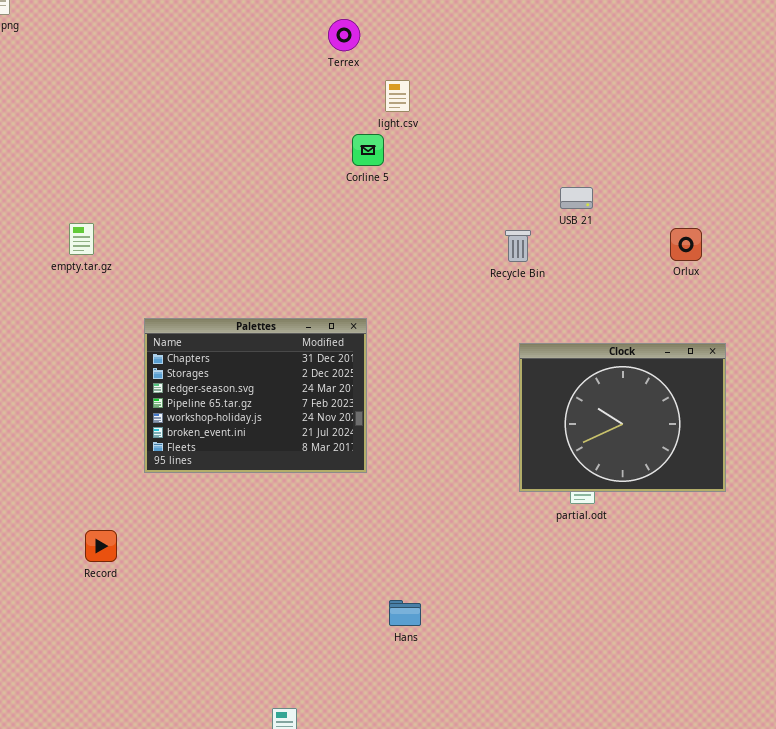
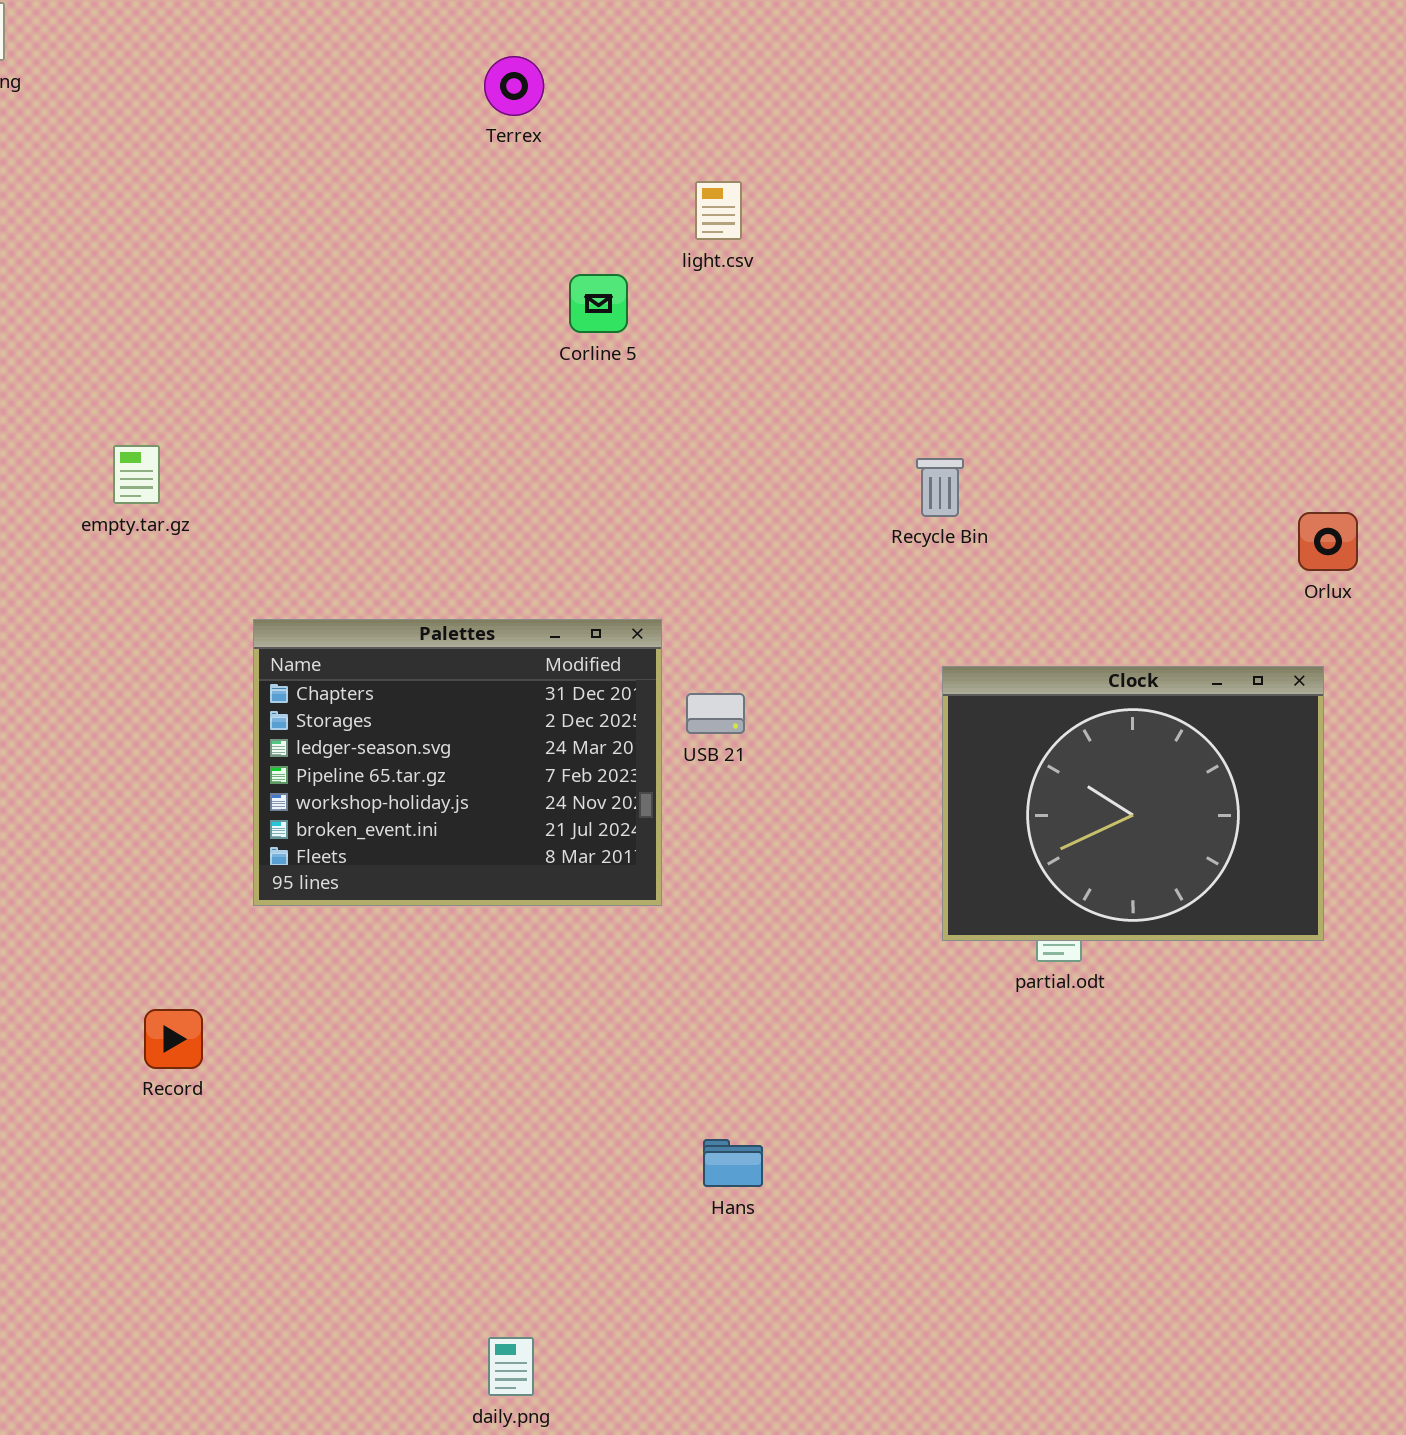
Terrex: [328,19,360,51] -> [484,56,544,116], moved
Corline 5: [352,134,384,166] -> [569,274,628,333], moved
USB 21: [560,187,593,209] -> [686,693,745,734], moved
Orlux: [670,228,702,261] -> [1298,512,1358,571], moved

